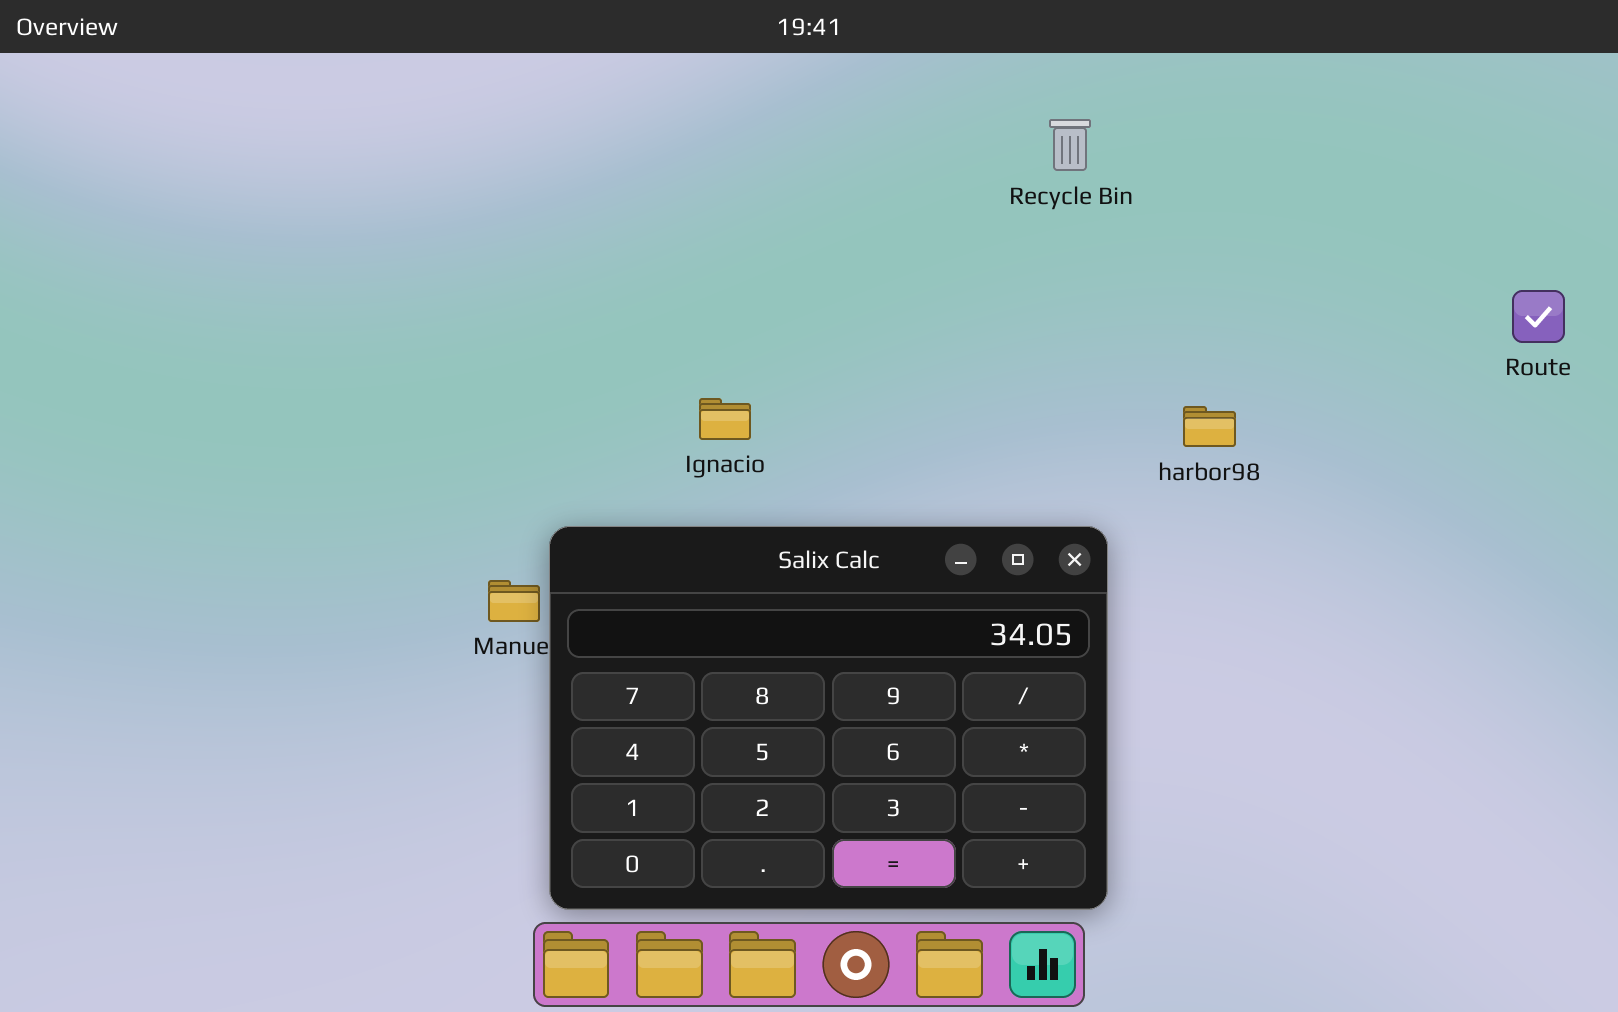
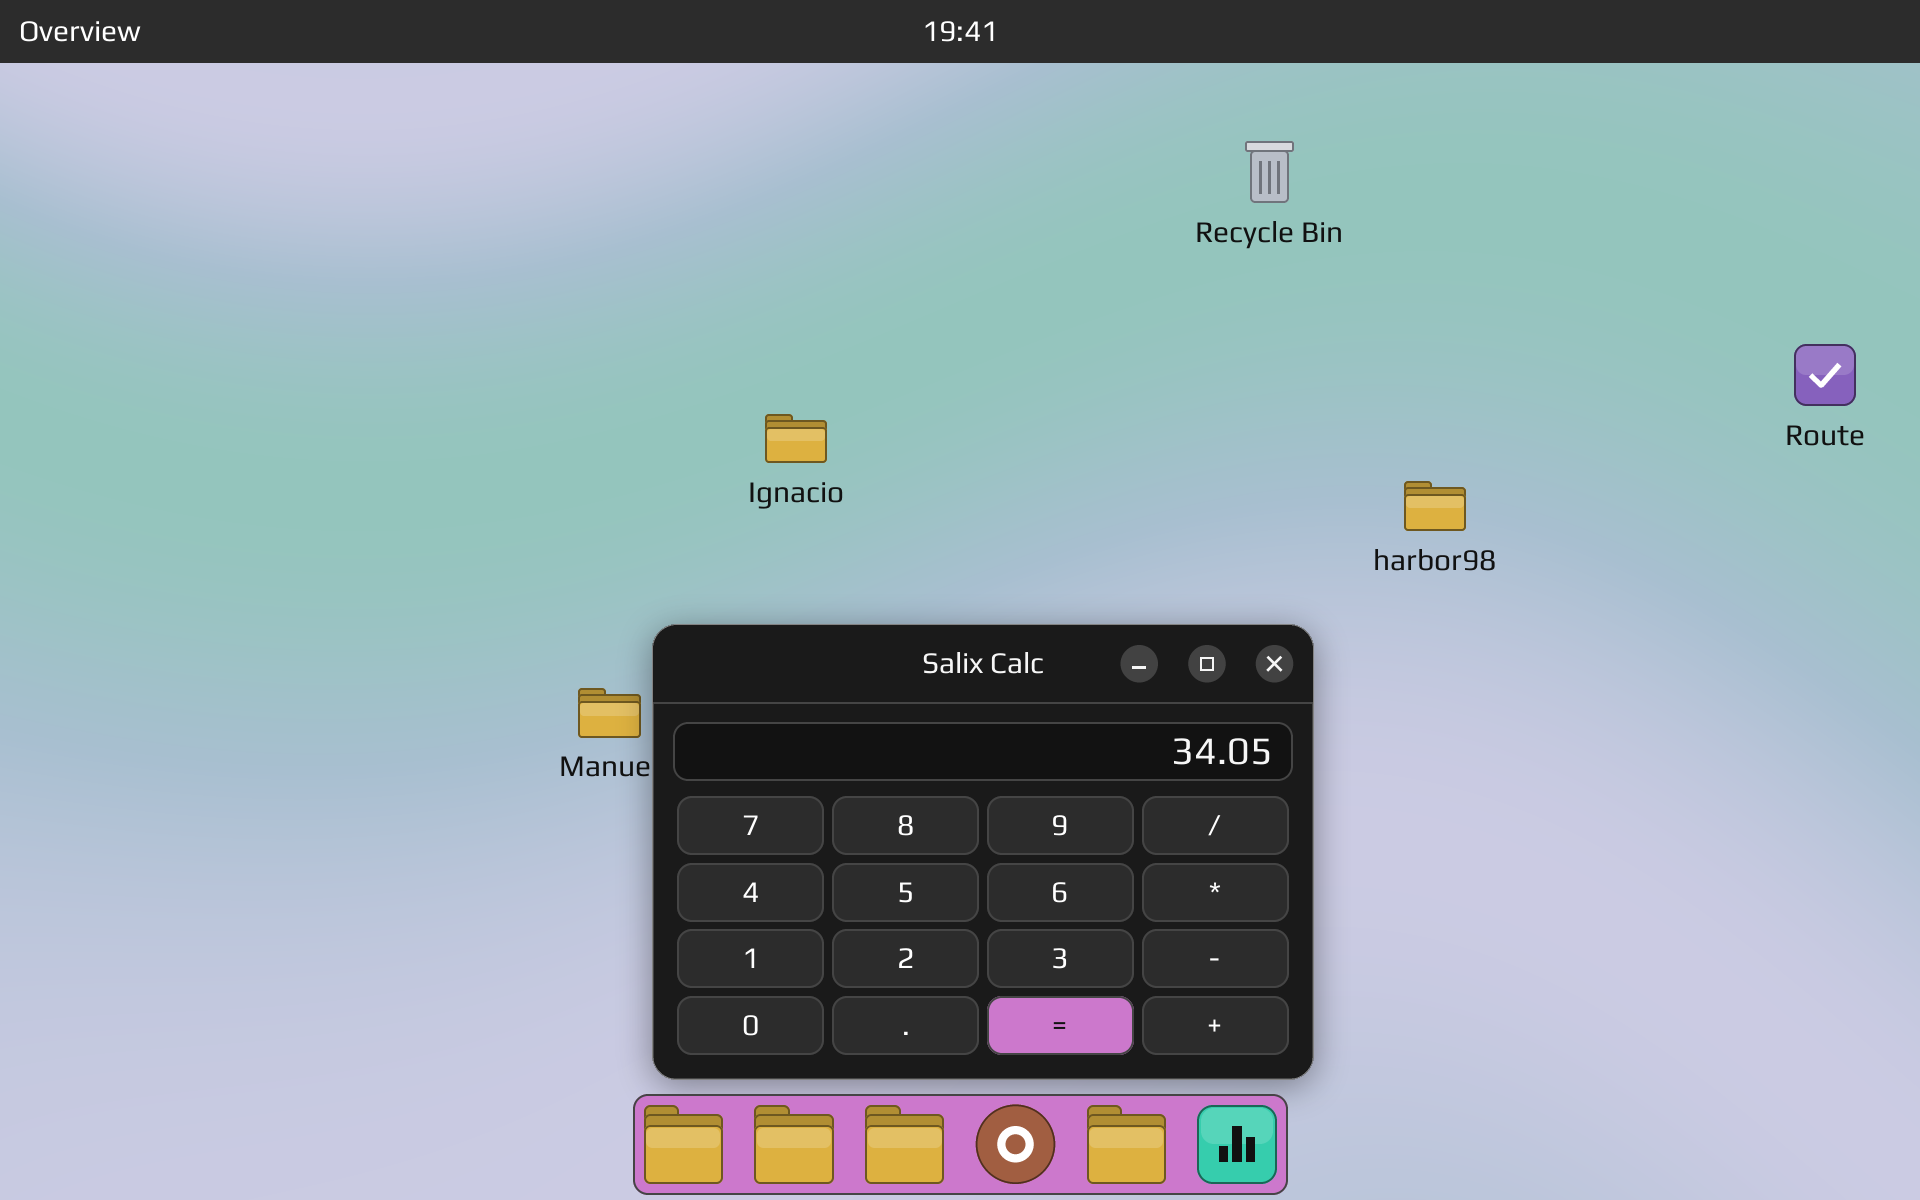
Ignacio: [699,398,751,440] -> [765,414,827,463], moved

